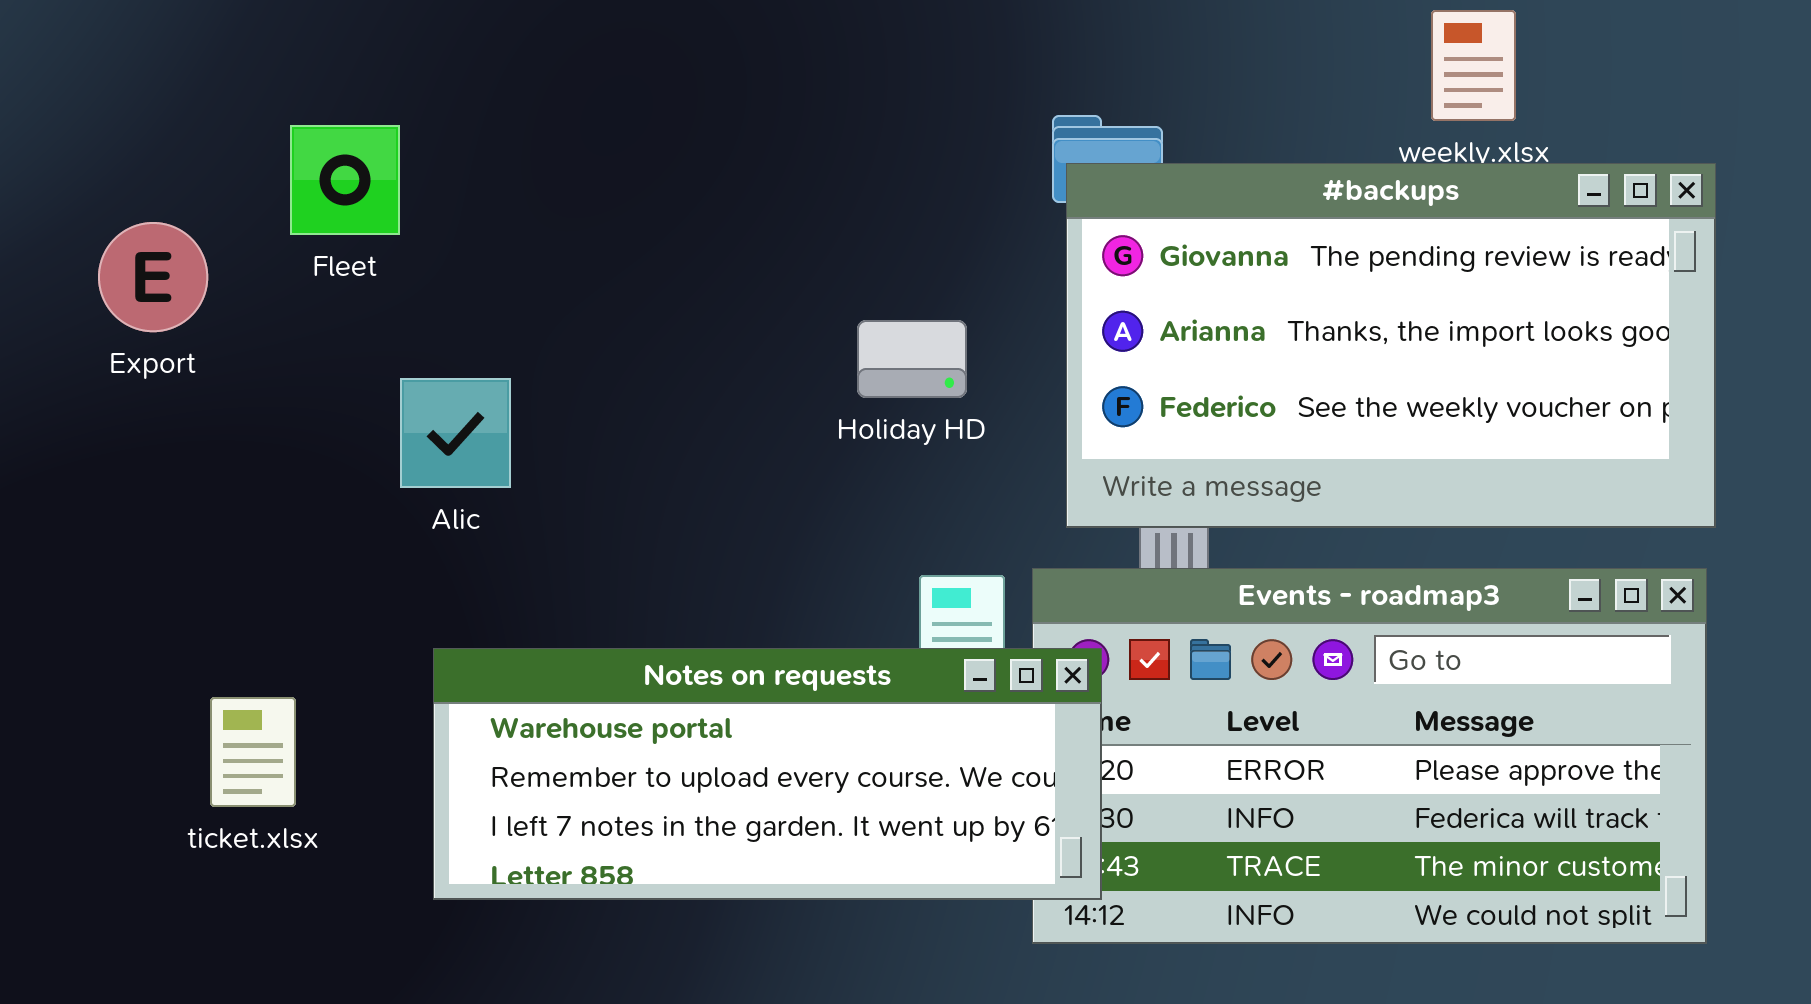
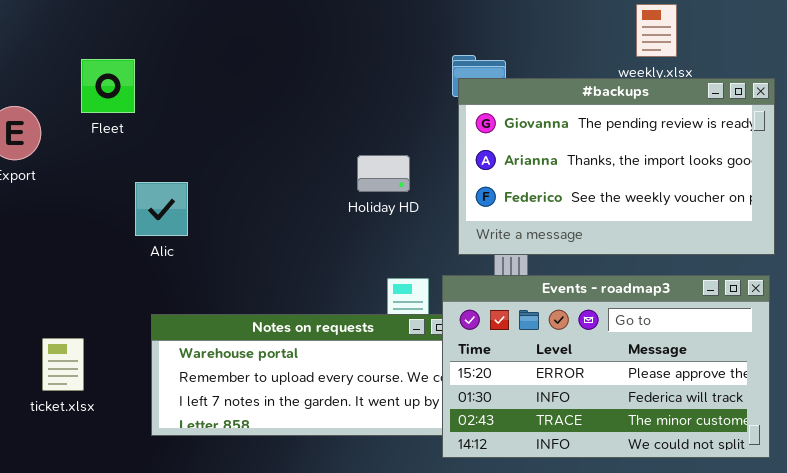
Events - roadmap3: [1032,568,1707,944] -> [442,275,770,458], raised

